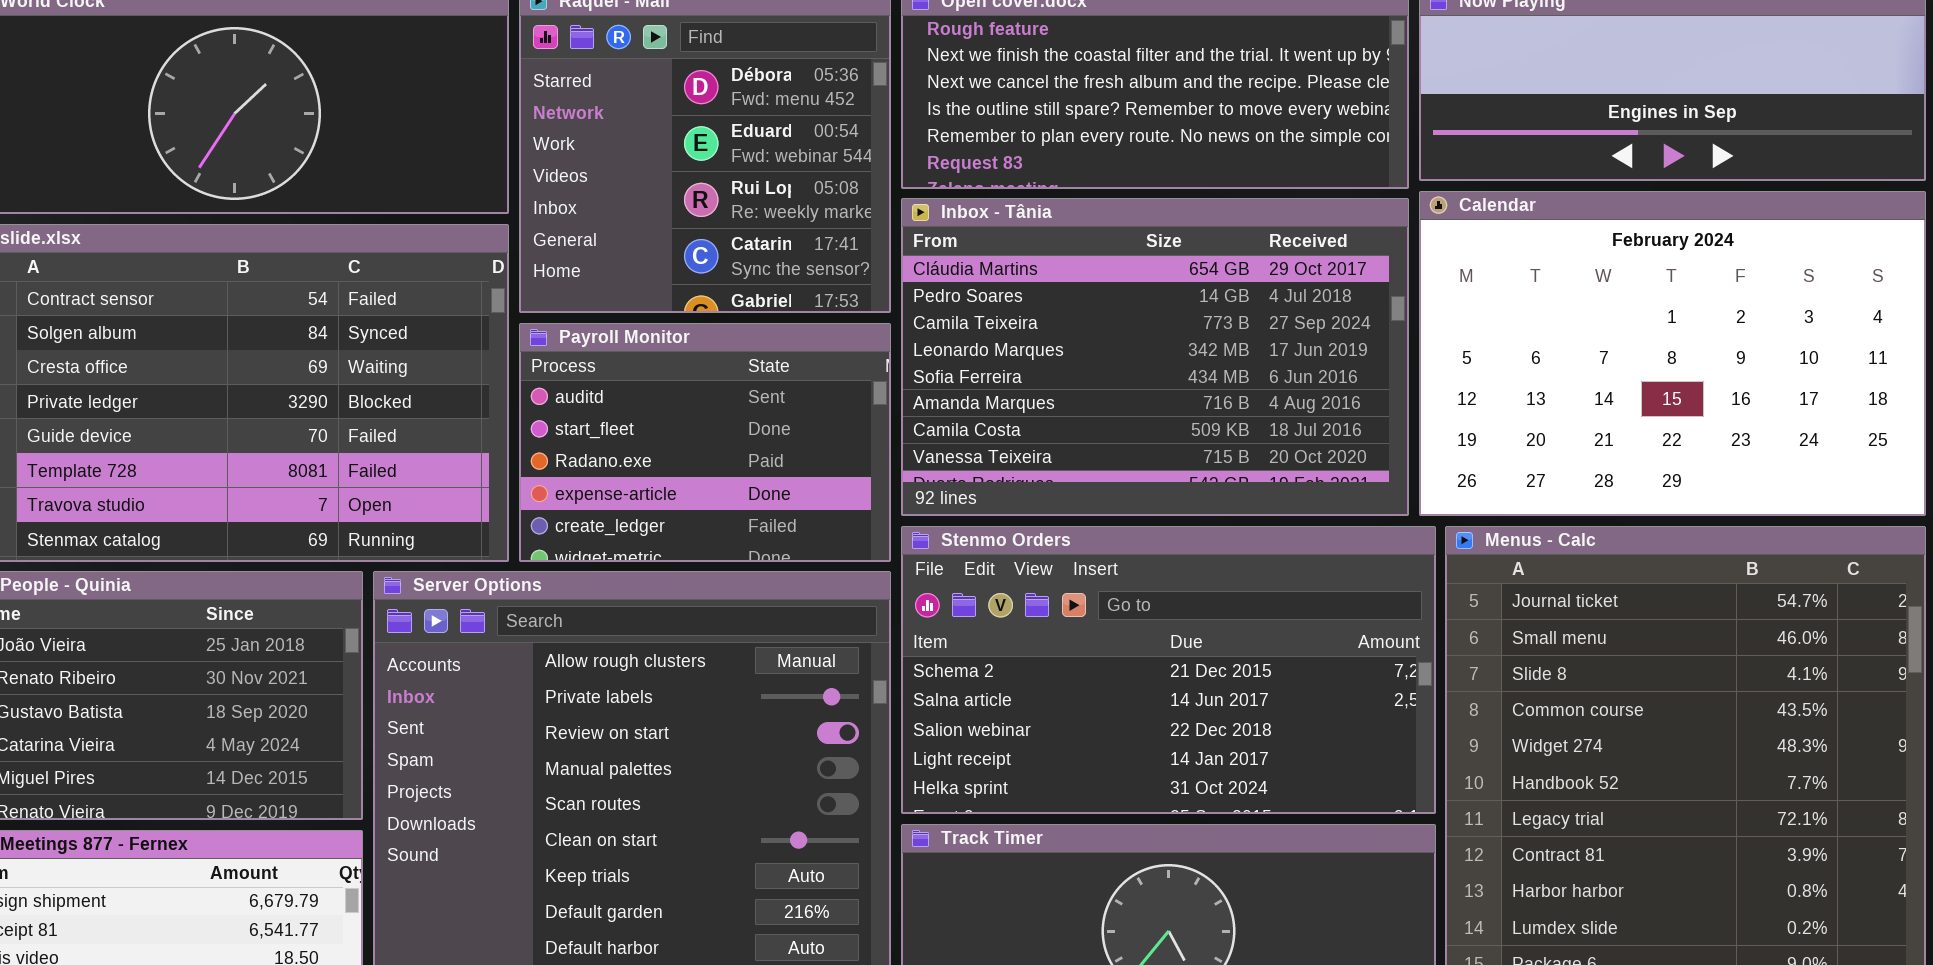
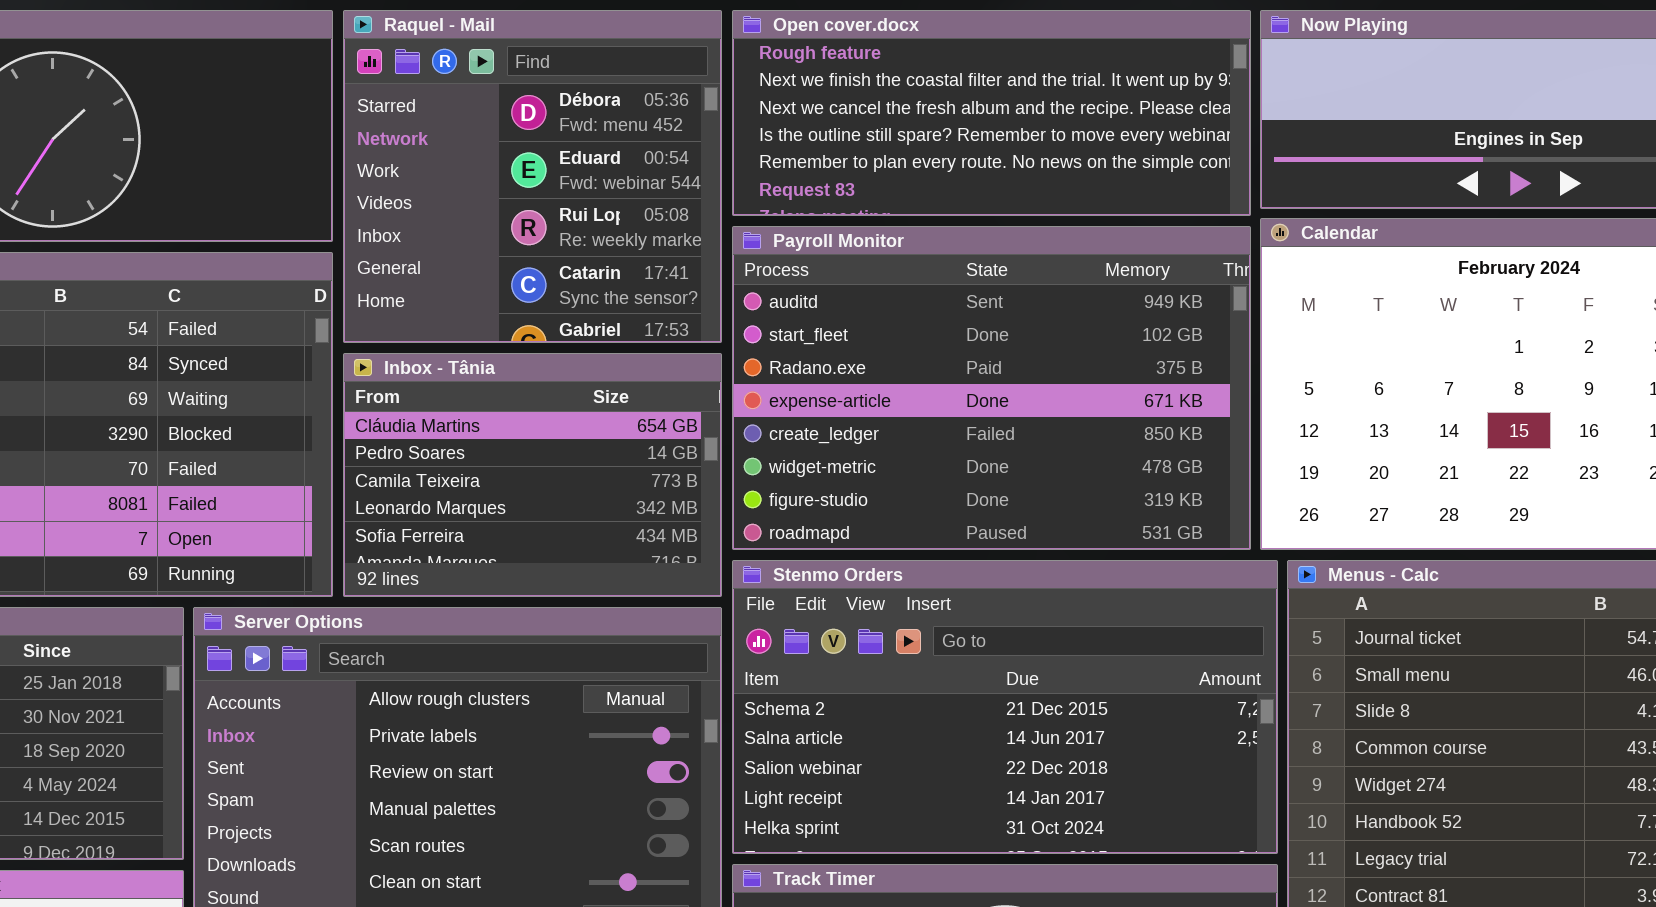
Inbox - Tânia: [901,198,1409,516] -> [343,353,722,597], moved, resized
Payroll Monitor: [519,323,891,562] -> [732,226,1251,550], moved, resized

